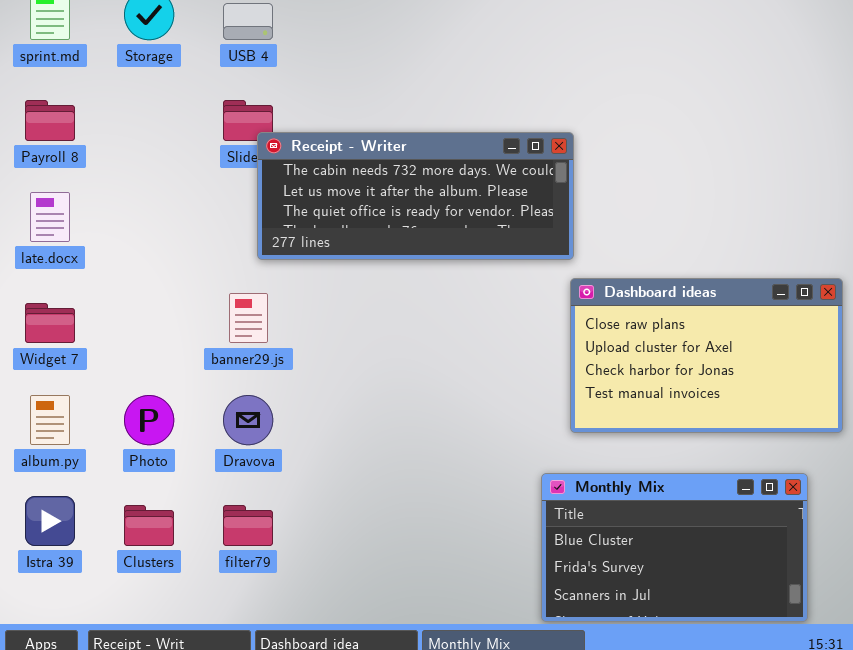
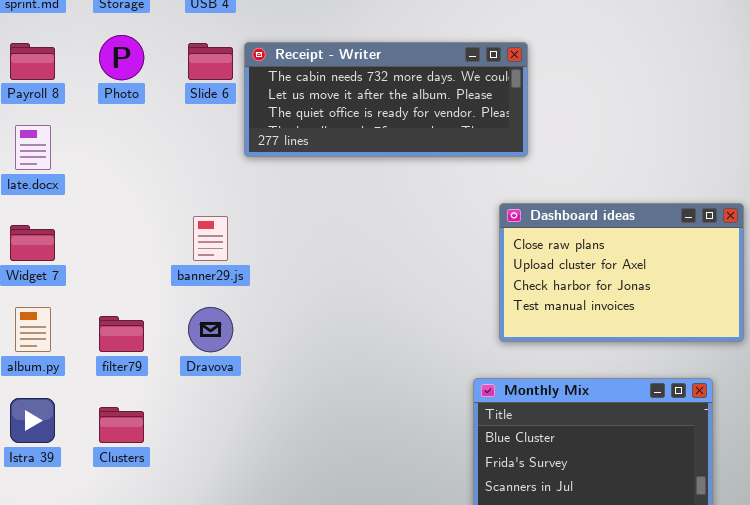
Receipt - Writer: [257,132,574,260] -> [244,42,528,157], moved
Photo: [124,395,174,445] -> [99,35,144,80], moved
filter79: [223,505,273,546] -> [99,316,144,352], moved

